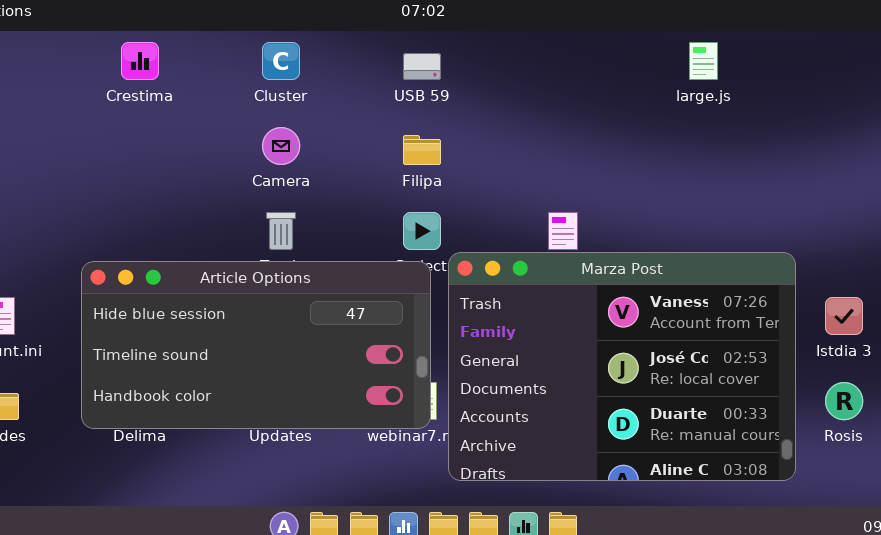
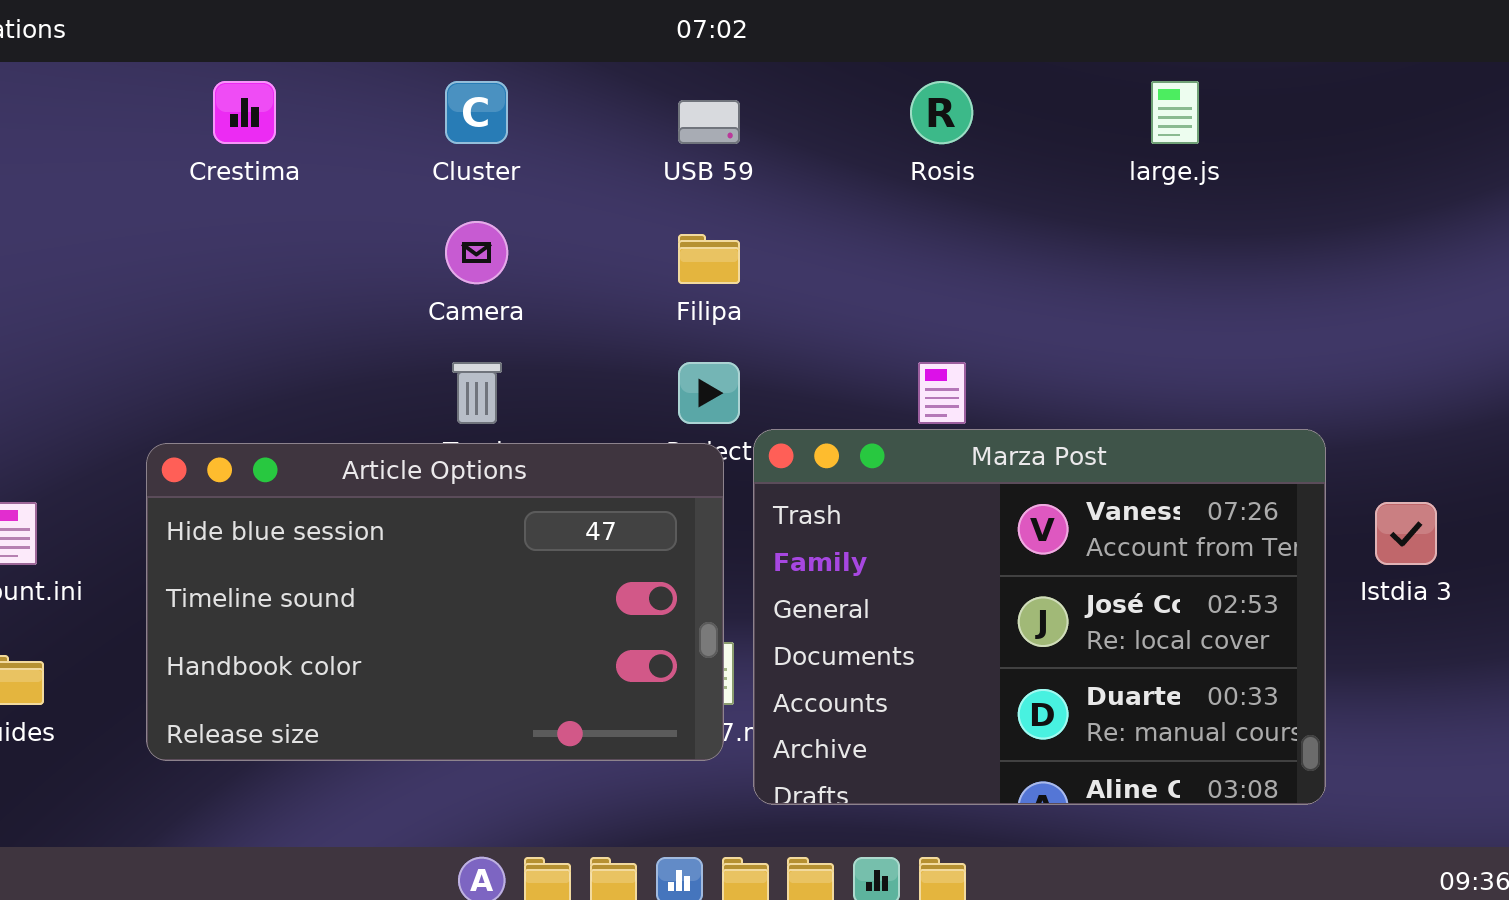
Article Options: [81,261,431,429] -> [146,443,724,761], resized
Rosis: [825,382,863,420] -> [910,81,973,144], moved

